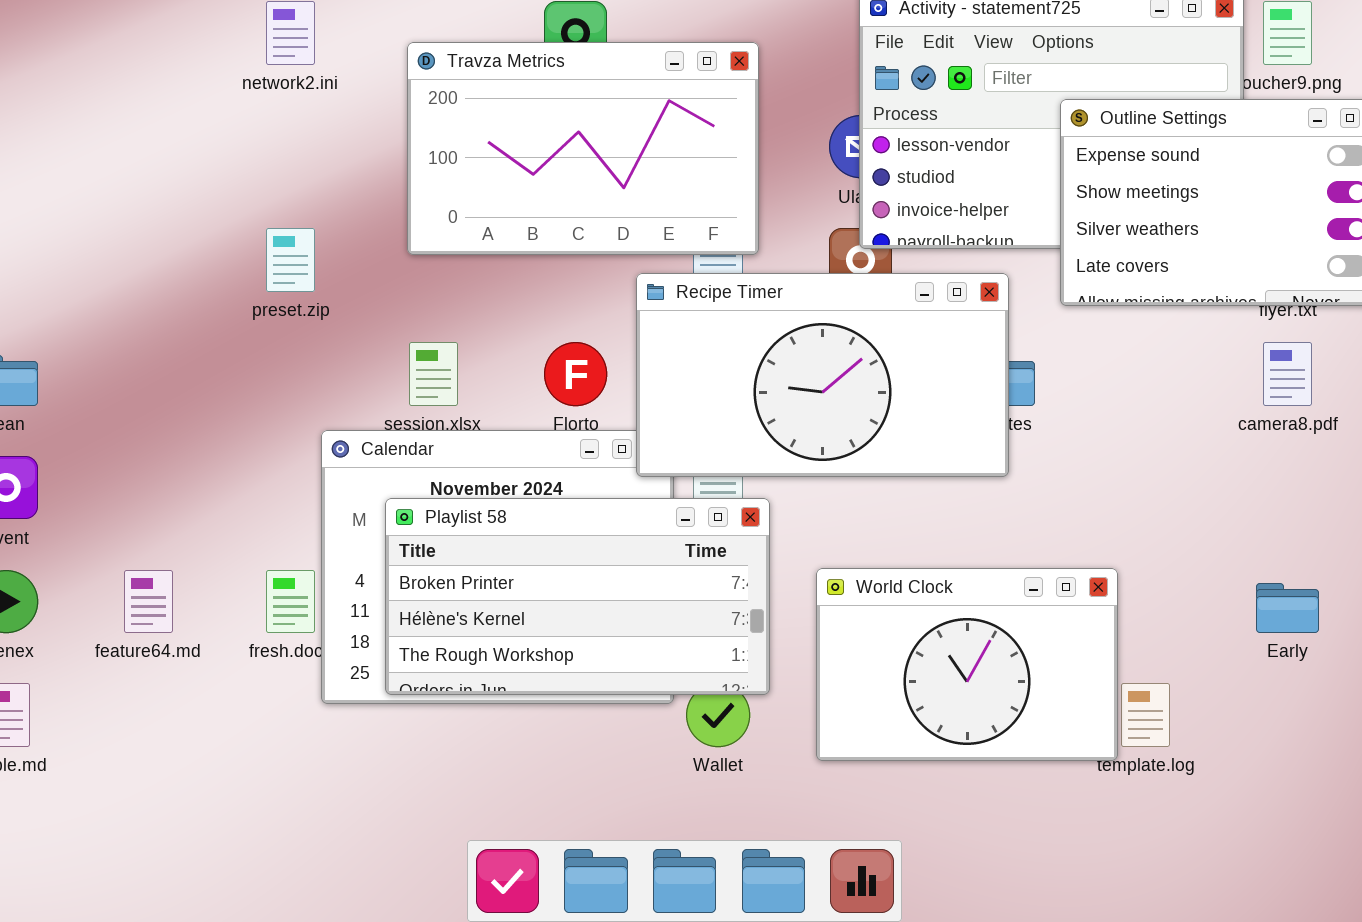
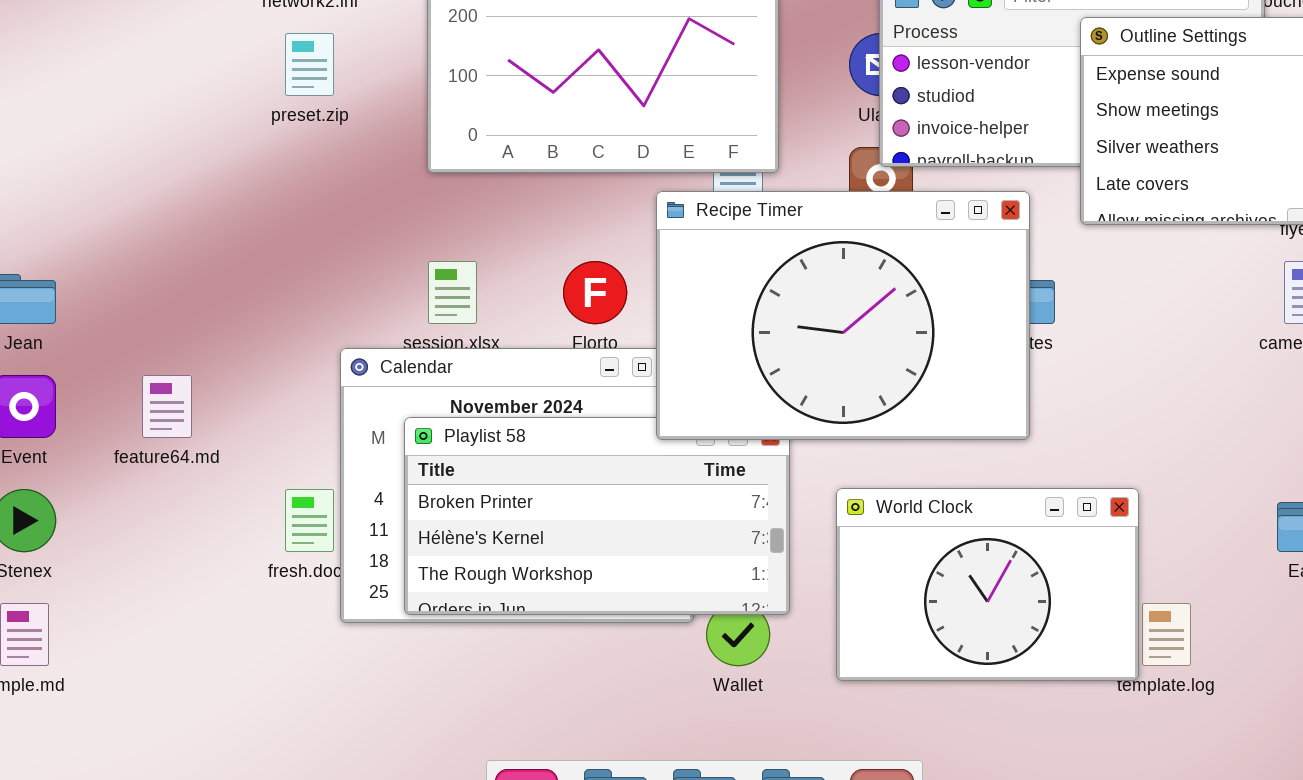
preset.zip: [266,228,315,292] -> [285,33,334,96], moved
Recipe Timer: [636,273,1009,477] -> [656,191,1030,440], resized
feature64.md: [124,570,173,633] -> [142,375,192,438], moved

